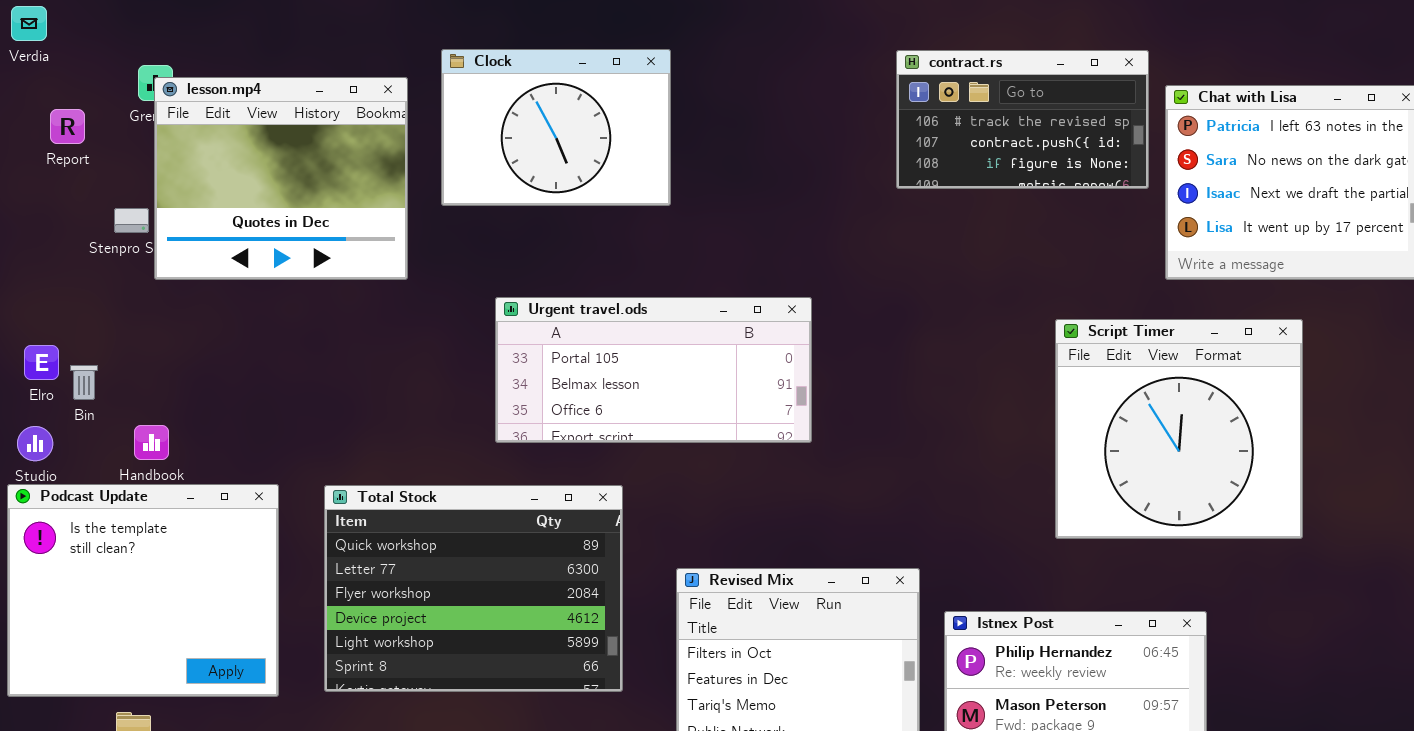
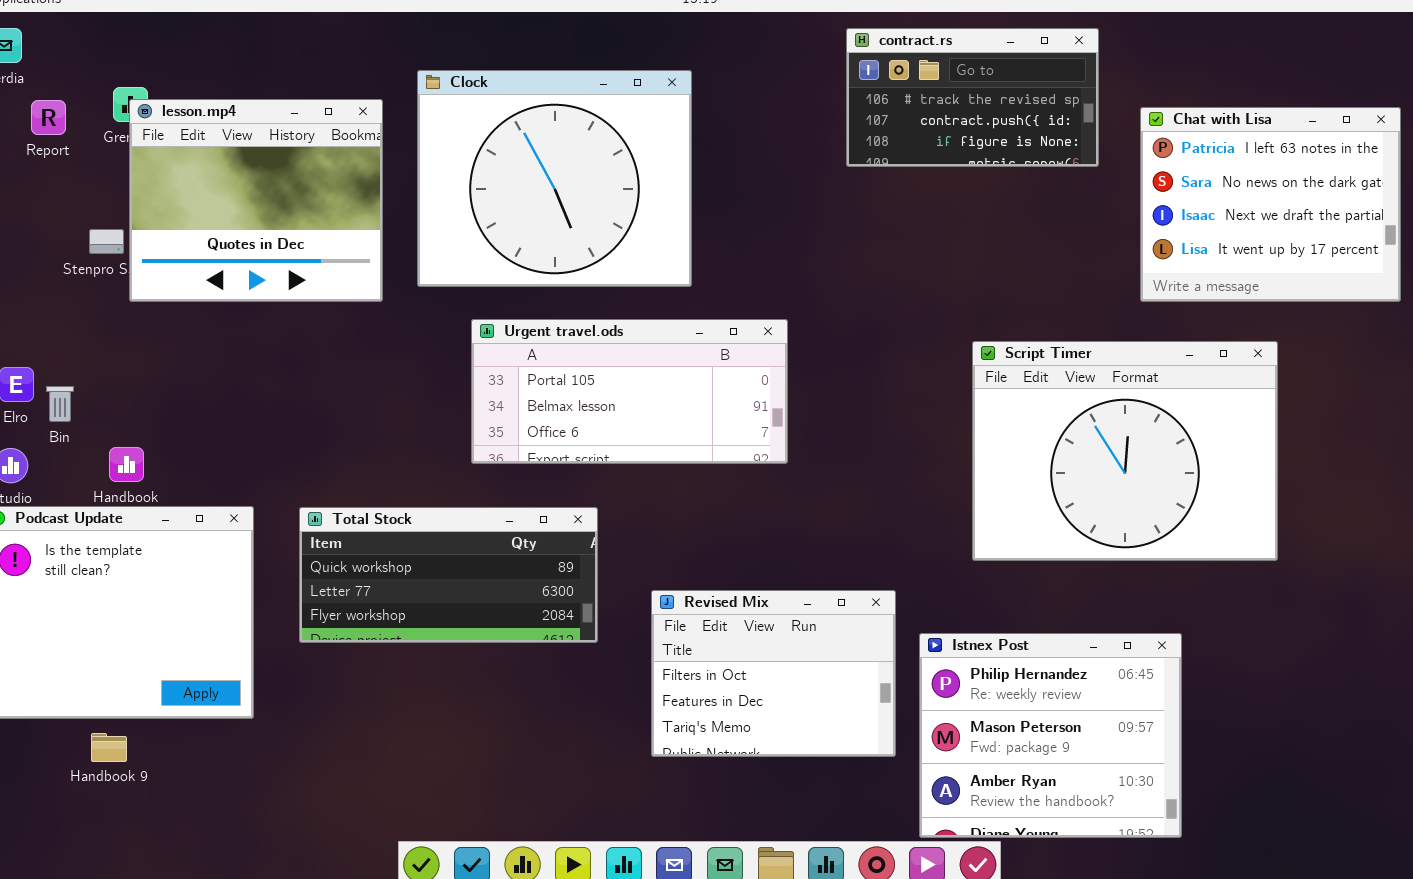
Clock: [441,49,671,206] -> [417,70,692,287], resized
contract.rs: [896,50,1149,189] -> [846,28,1099,167], moved
Report: [50,109,85,144] -> [31,100,66,135], moved
Script Timer: [1055,319,1303,539] -> [972,341,1278,561], resized
Total Stock: [324,485,623,692] -> [299,507,598,643], resized

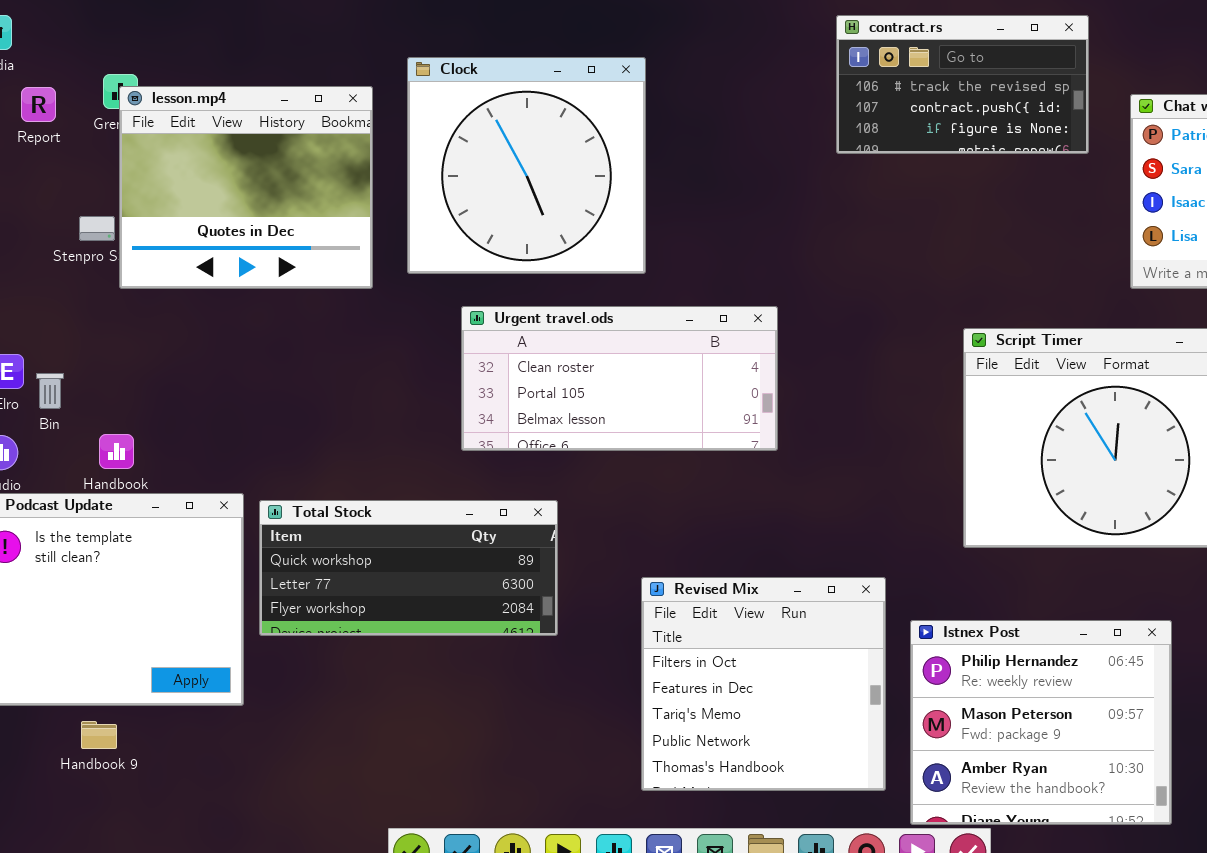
Clock: [417,70,692,287] -> [407,57,646,274], resized
Urgent travel.ods: [471,319,788,464] -> [461,306,778,451], scrolled up 1 row
Total Stock: [299,507,598,643] -> [259,500,558,636], moved
Revised Mix: [651,590,896,757] -> [641,577,886,791], resized

